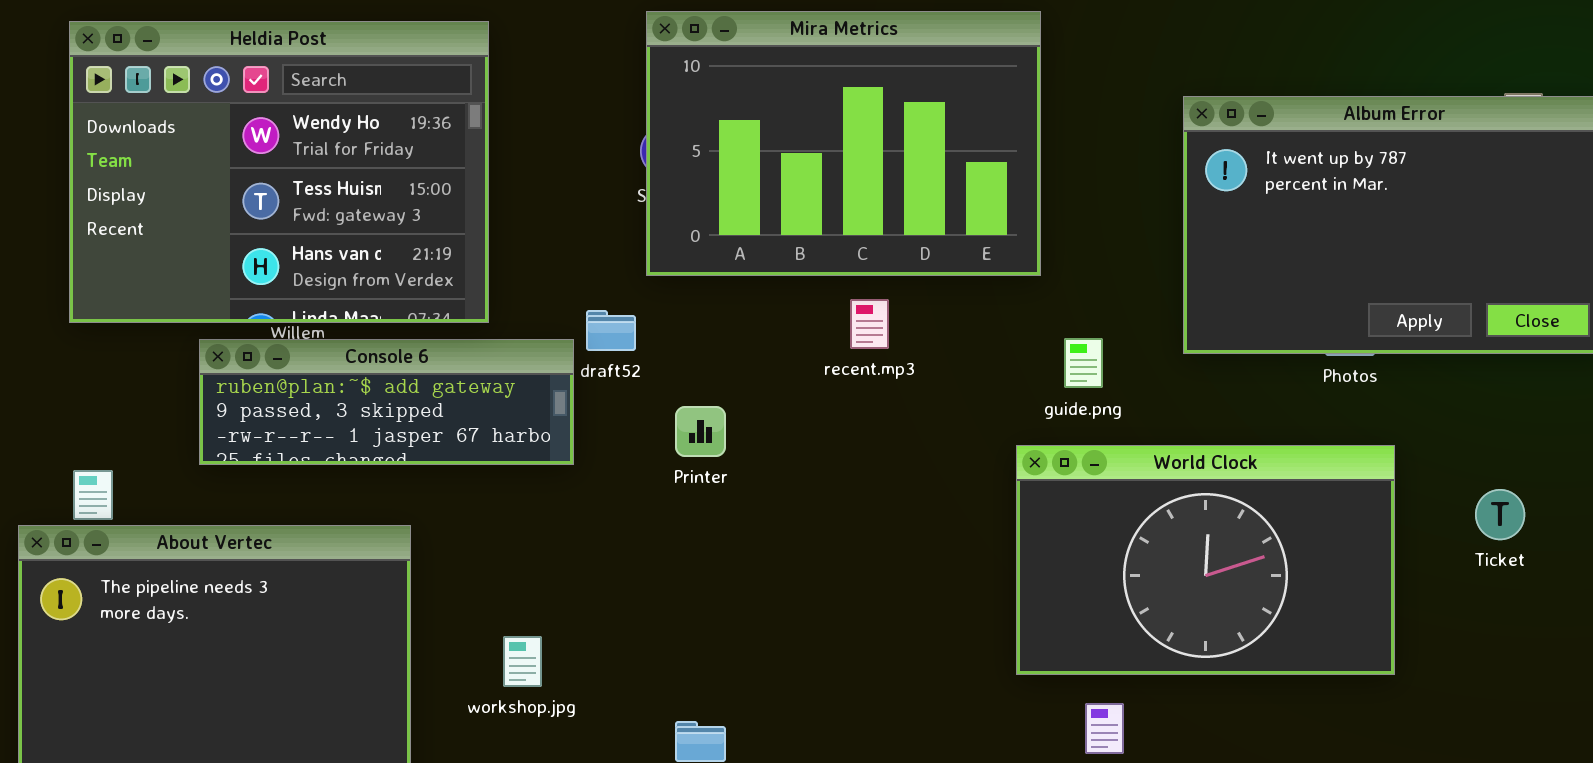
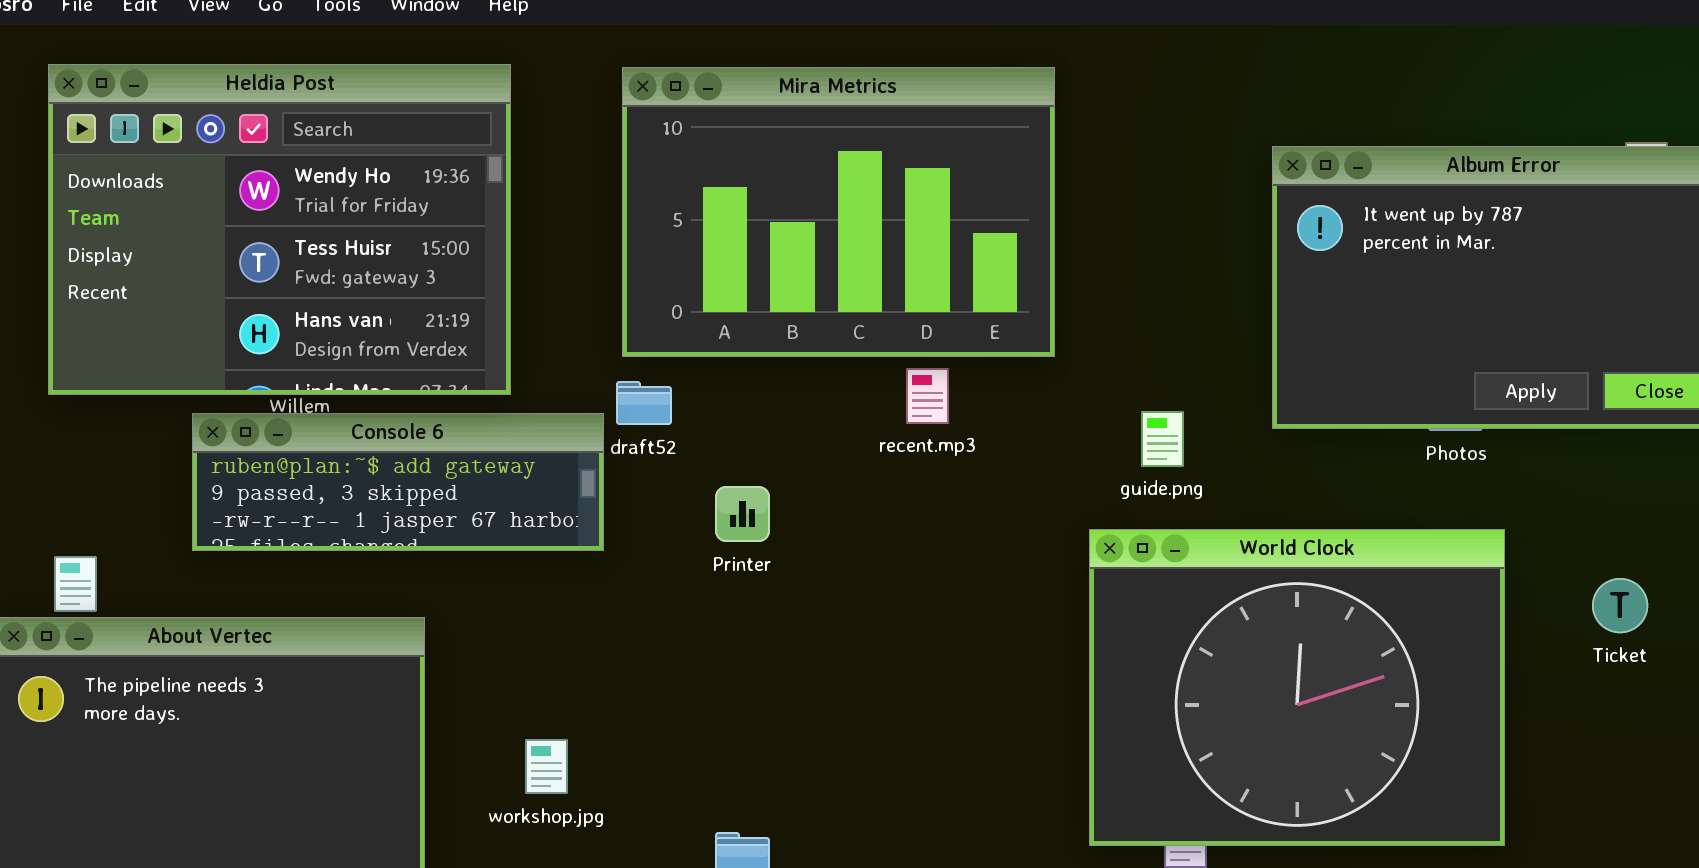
Mira Metrics: [646,11,1041,276] -> [622,67,1055,357], moved
World Clock: [1016,445,1395,675] -> [1089,529,1505,846], resized

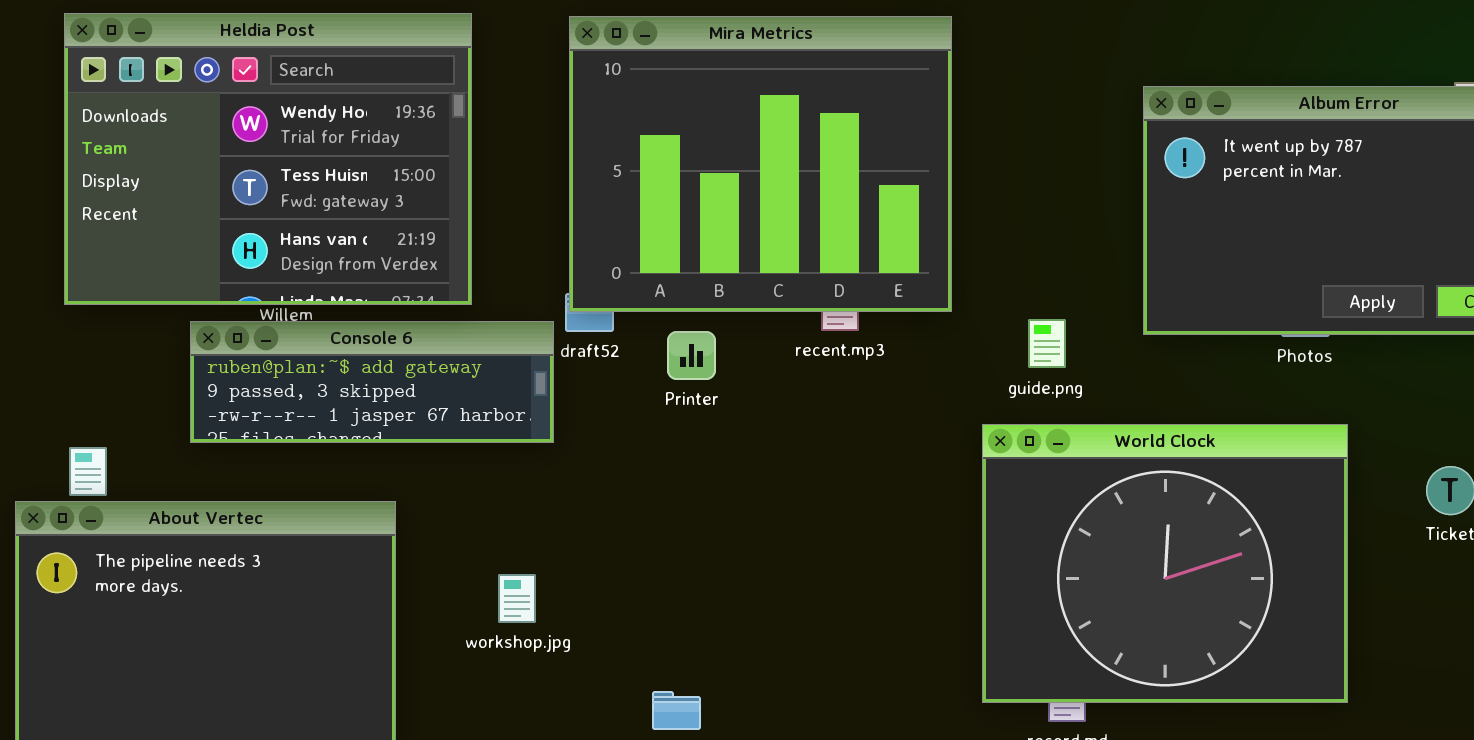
Mira Metrics: [622,67,1055,357] -> [569,16,952,312], resized
Printer: [715,486,770,542] -> [667,331,716,380], moved
workshop.jpg: [525,739,568,794] -> [498,574,536,623], moved

